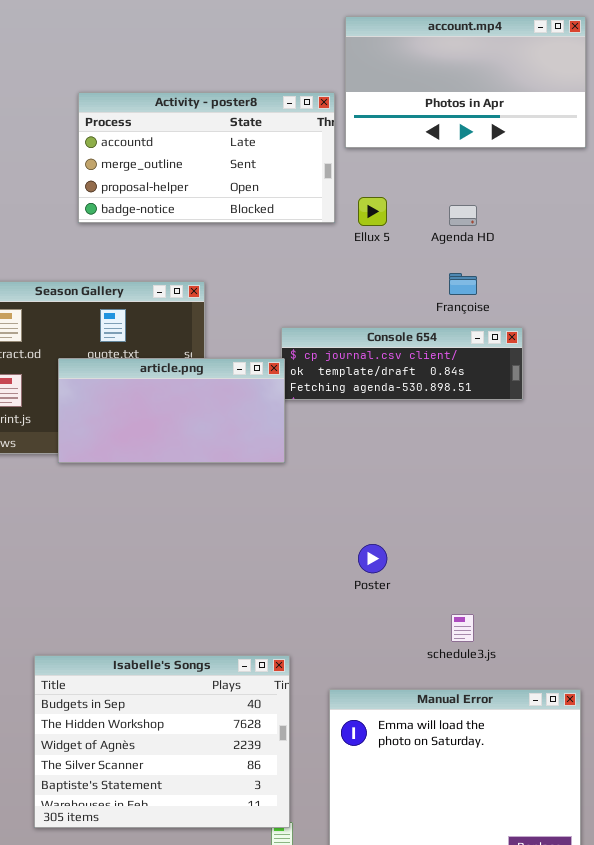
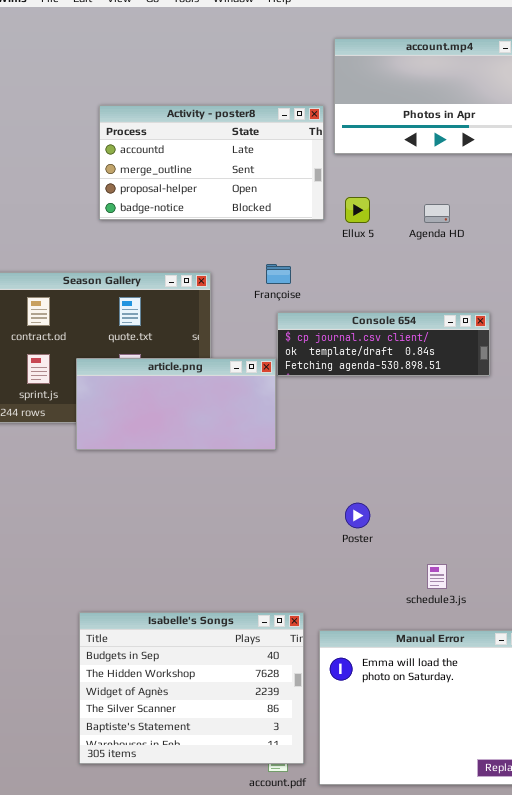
Françoise: [449,273,477,295] -> [266,264,291,284], moved
article.png: [58,358,285,463] -> [76,358,276,450], moved
Isabelle's Songs: [34,655,290,828] -> [79,612,304,764], moved

